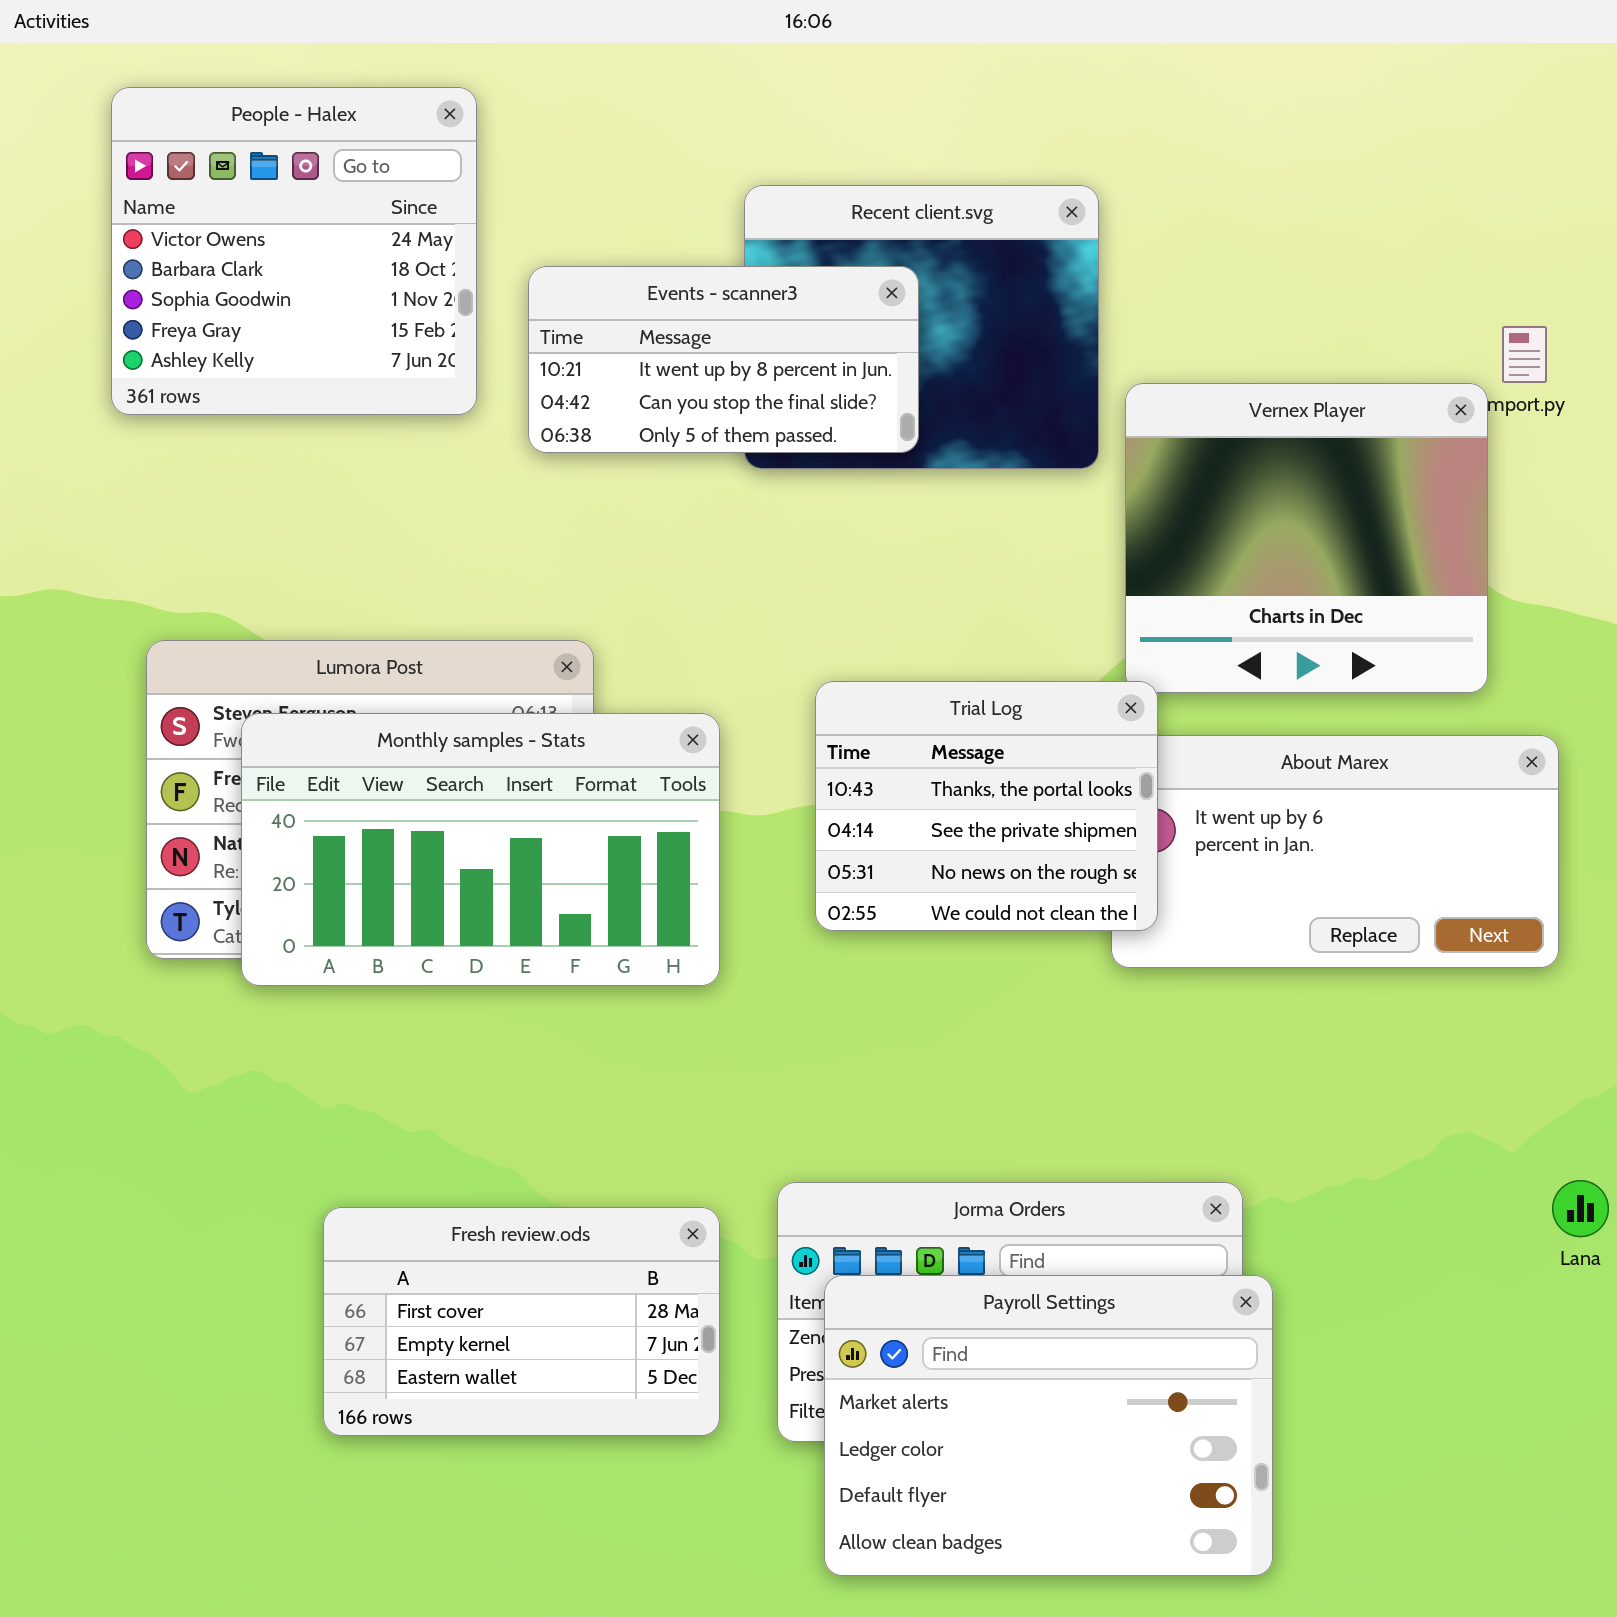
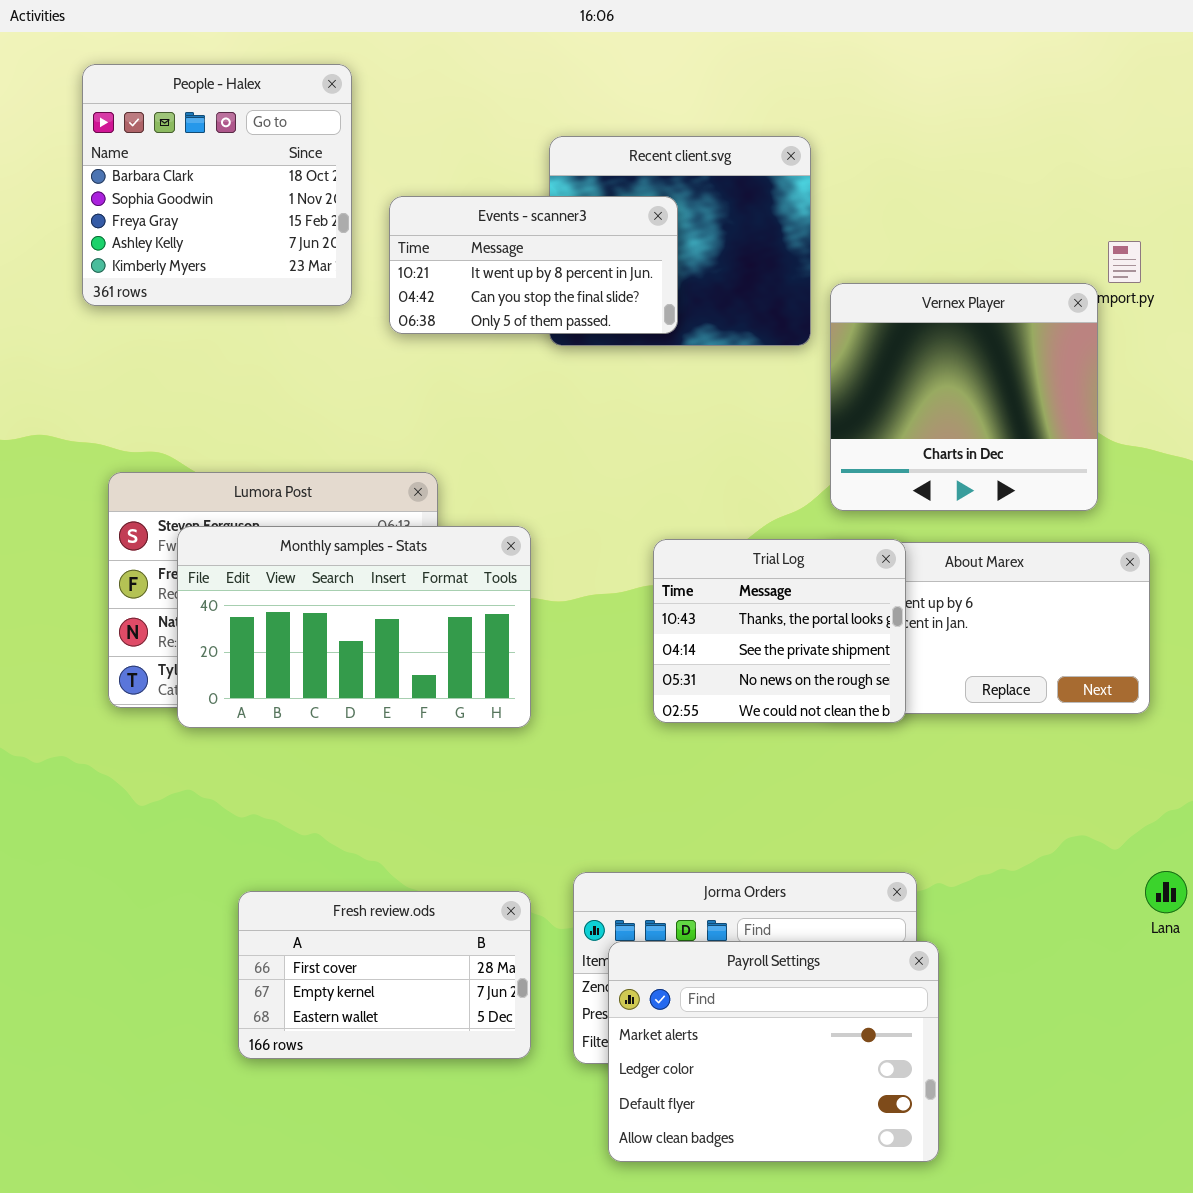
People - Halex: [111,87,477,415] -> [82,64,352,306], scrolled down 1 row
Trial Log: [815,681,1158,931] -> [653,539,906,723], moved

